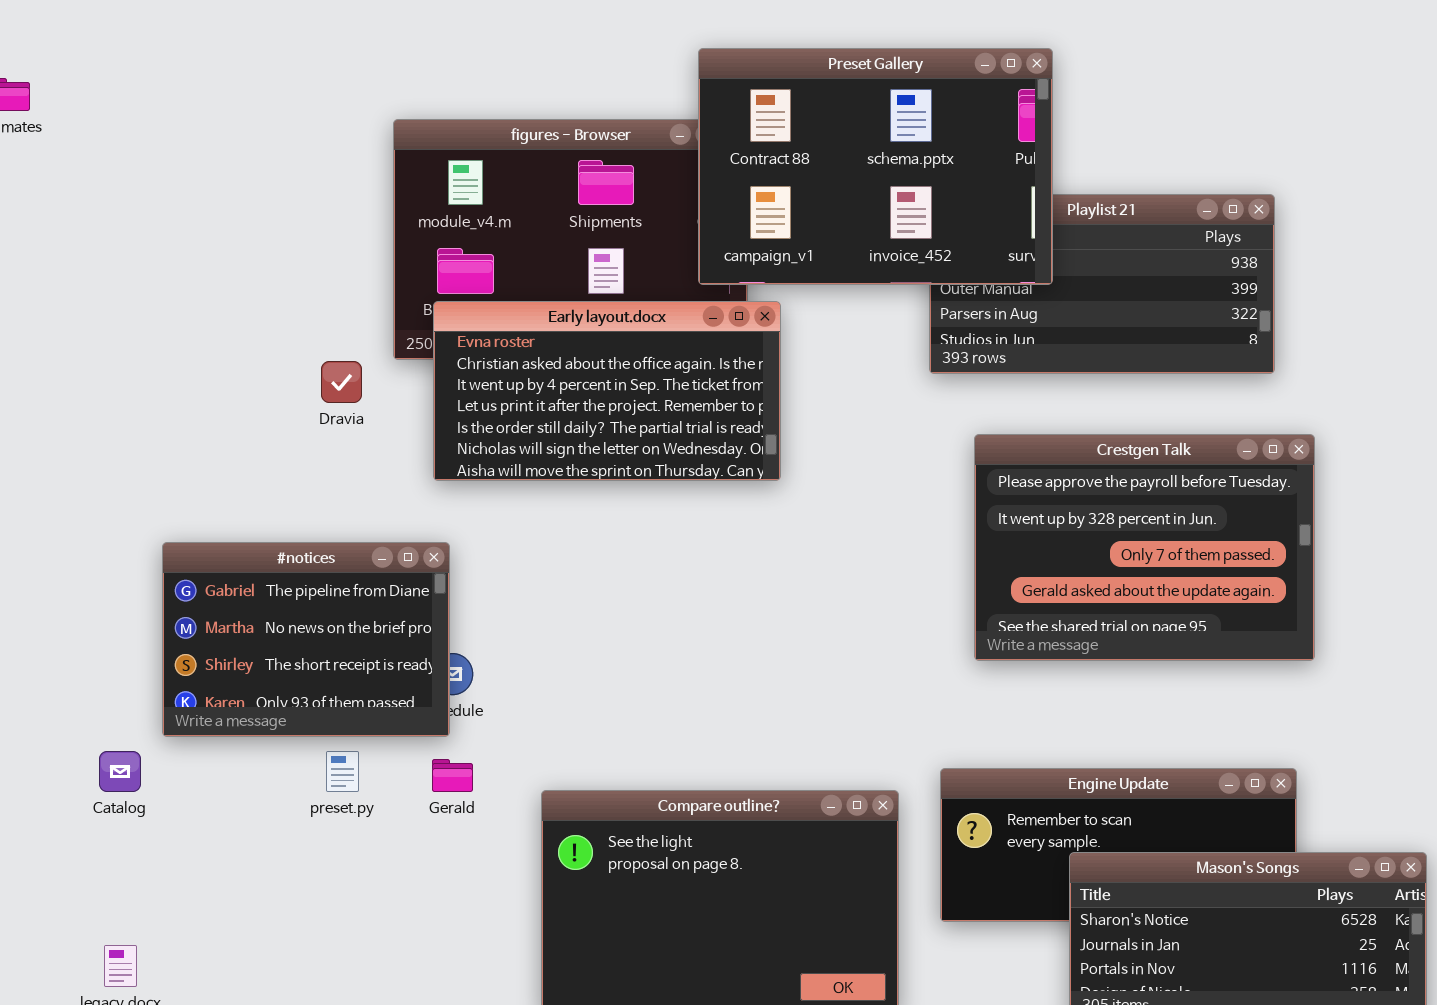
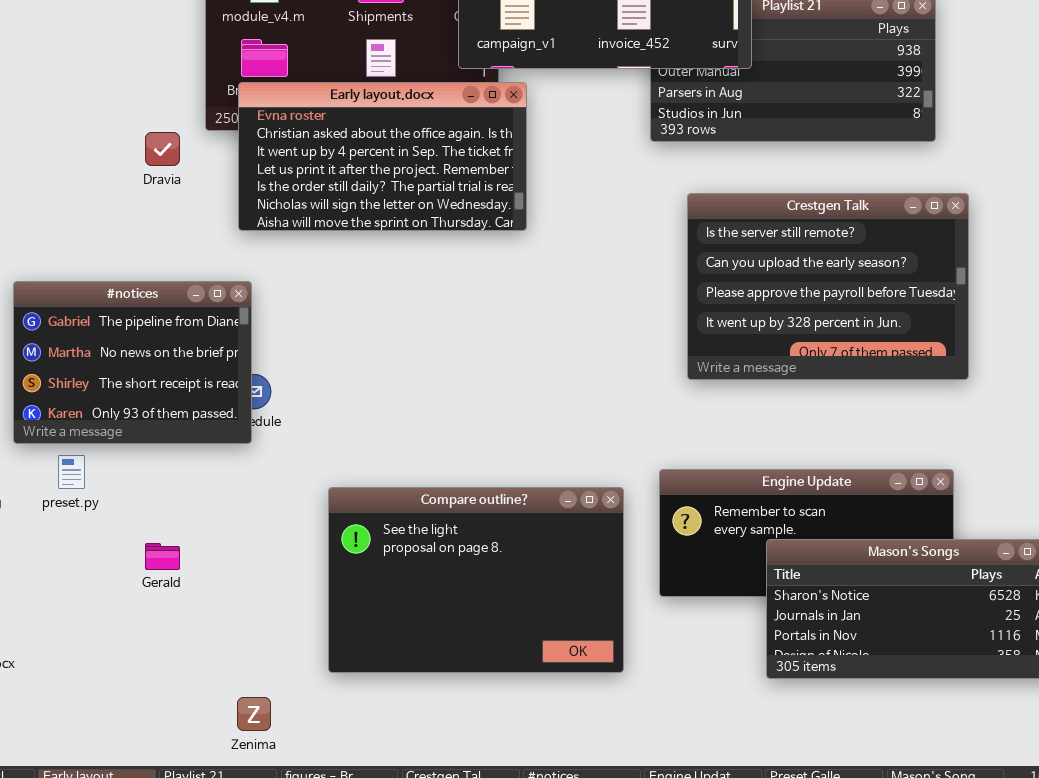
Crestgen Talk: [974,434,1315,661] -> [687,193,969,380], scrolled up 2 rows
preset.py: [326,751,359,792] -> [58,455,85,489], moved
Gerald: [432,759,473,792] -> [145,543,180,570], moved

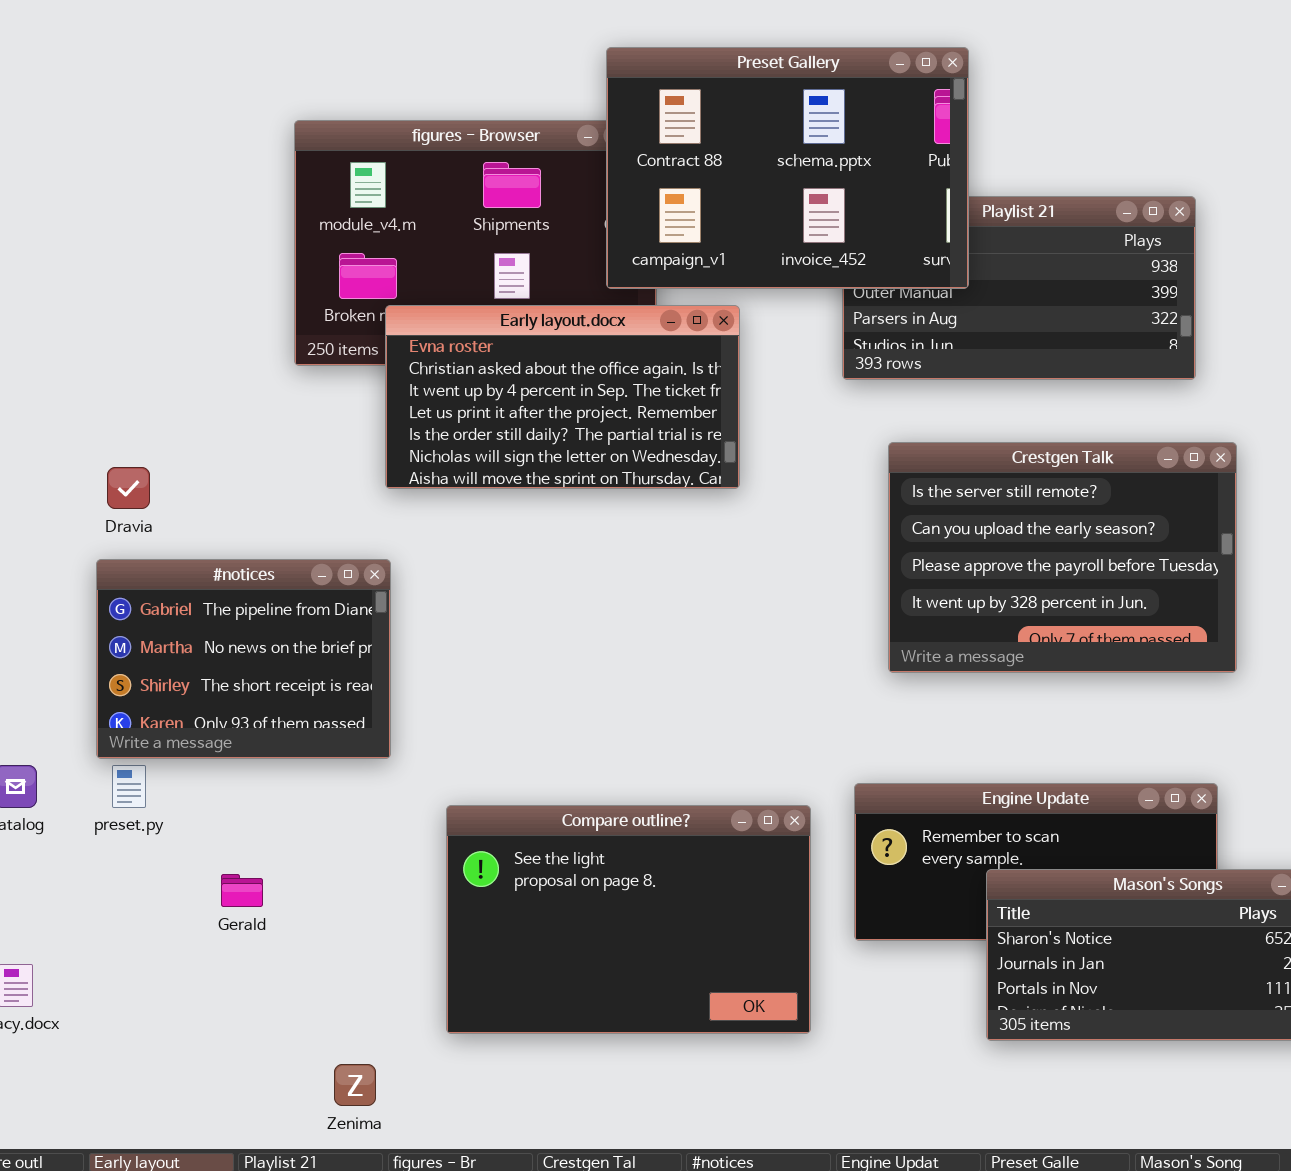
Early layout.docx: [238,82,527,231] -> [385,305,740,489], moved
Dravia: [145,132,180,166] -> [107,467,150,509], moved
#notices: [13,281,252,444] -> [96,559,391,759], moved

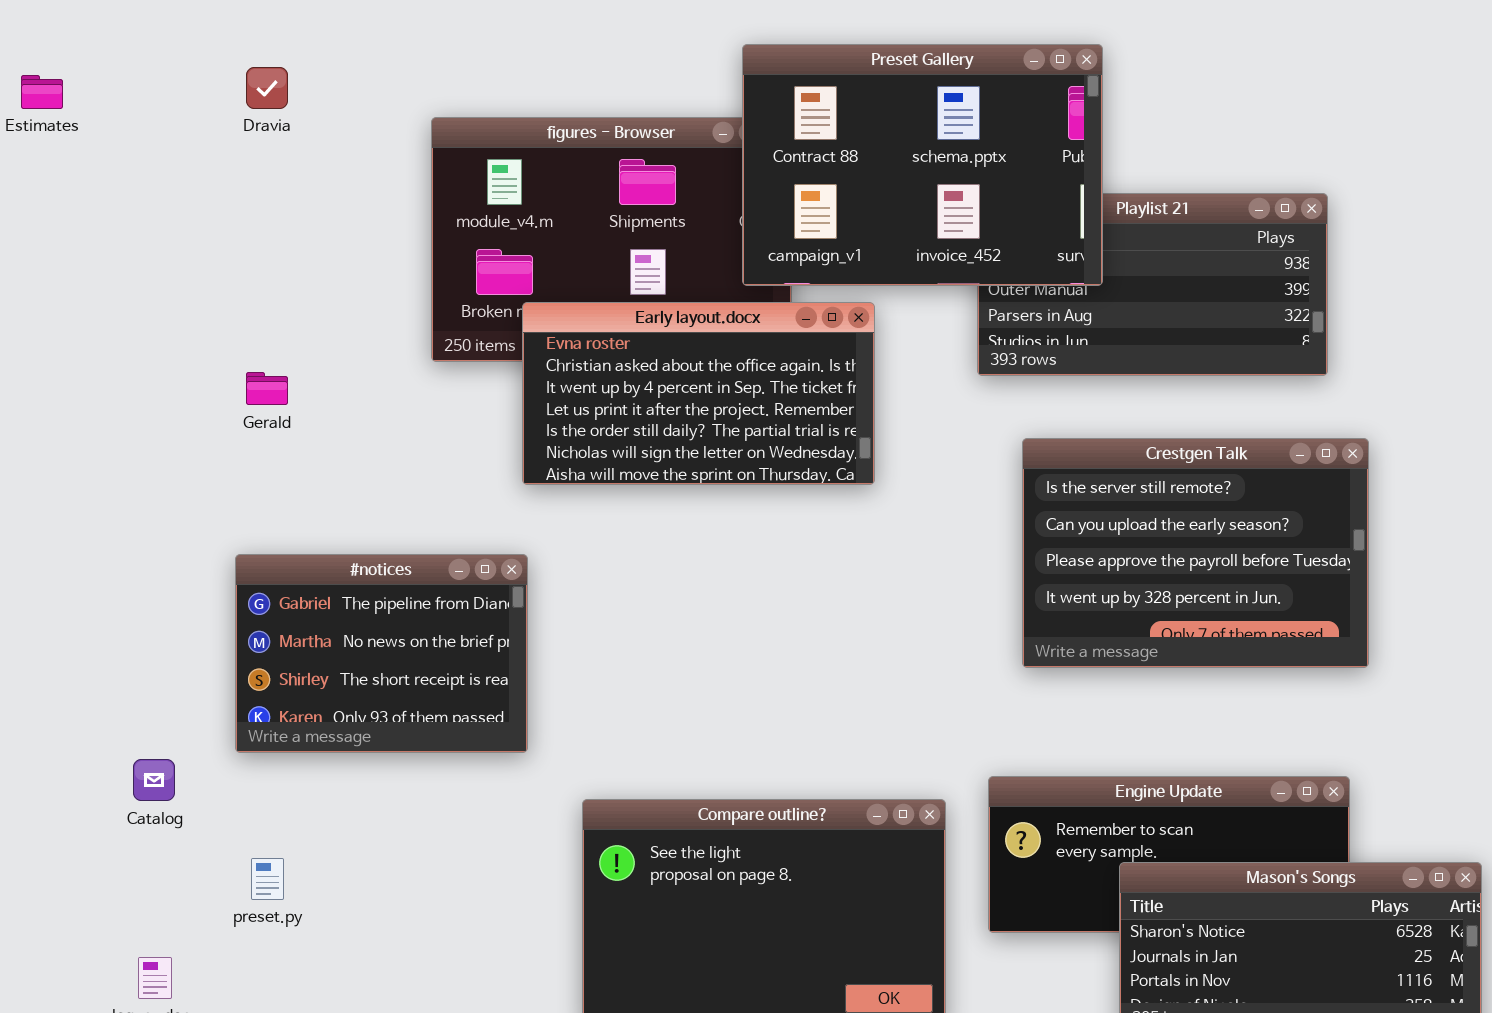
Dravia: [107,467,150,509] -> [246,67,288,109], moved
preset.py: [112,765,146,808] -> [251,858,284,900], moved
Gerald: [221,874,263,907] -> [246,372,288,405], moved

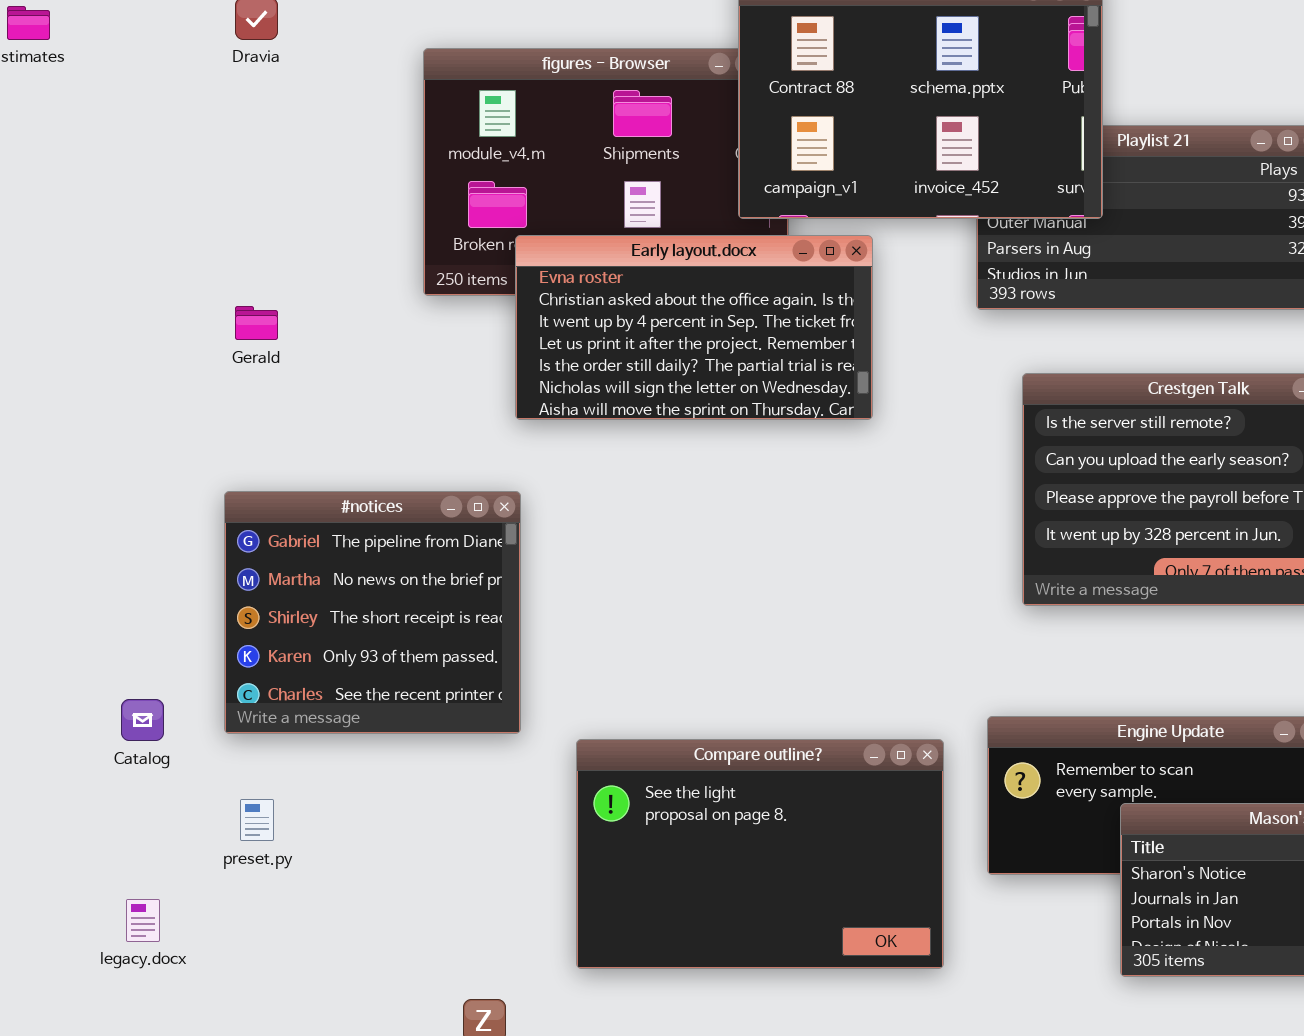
#notices: [235,554,528,753] -> [224,491,521,734], resized

